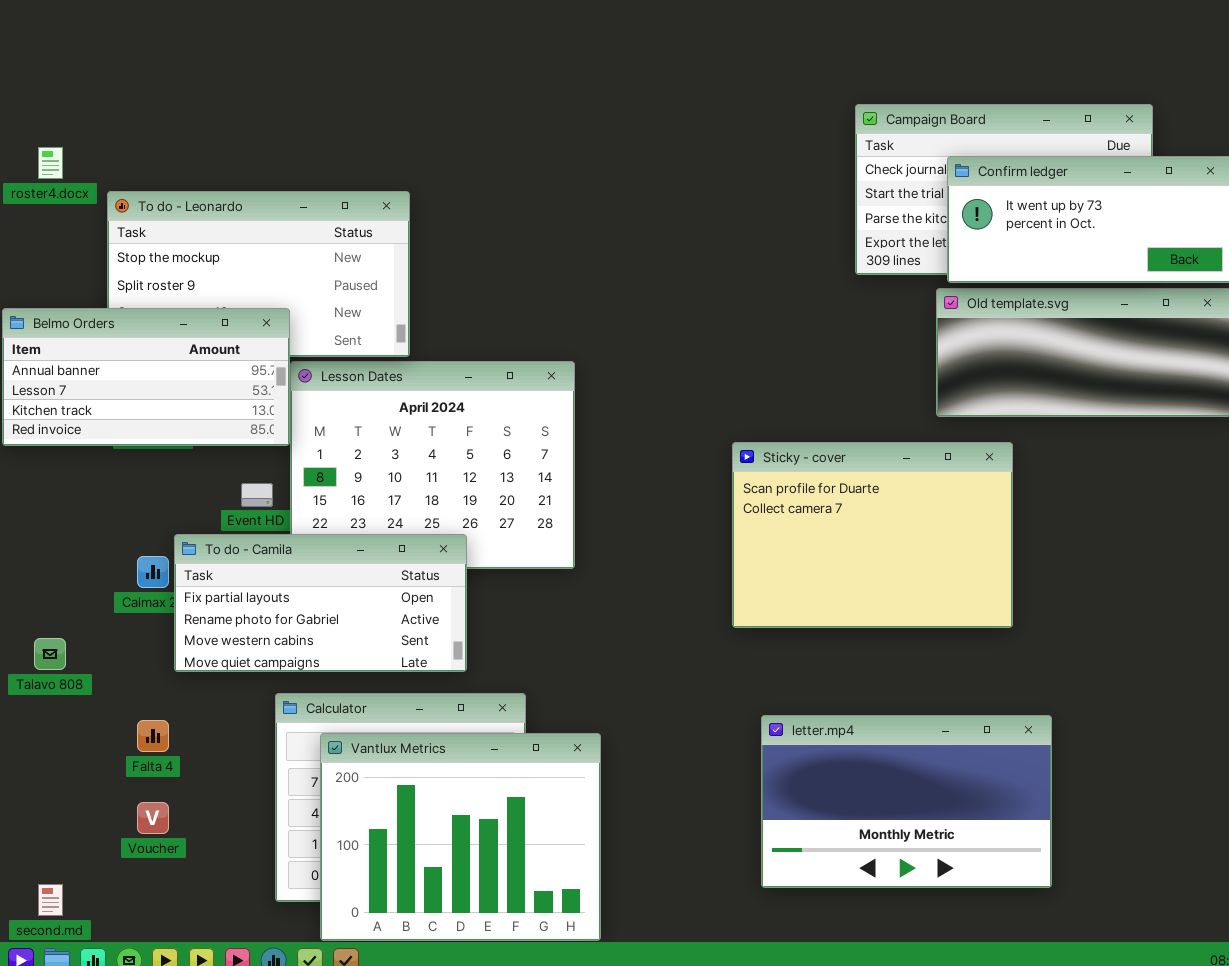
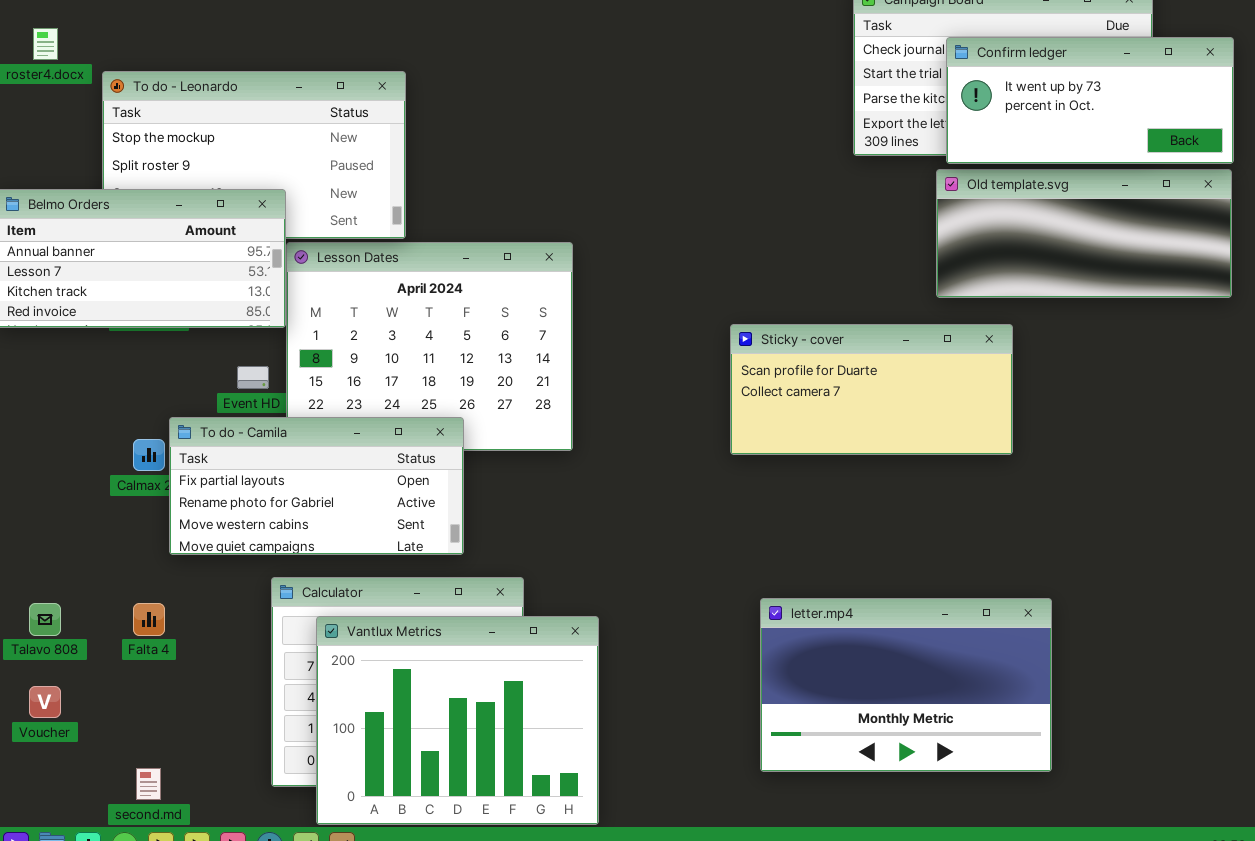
Sticky - cover: [732,442,1013,628] -> [730,324,1013,455], resized
Talavo 808: [34,638,66,670] -> [29,603,61,636], moved
Voucher: [137,802,169,834] -> [29,686,61,718], moved
second.md: [38,884,63,916] -> [136,768,161,800], moved

